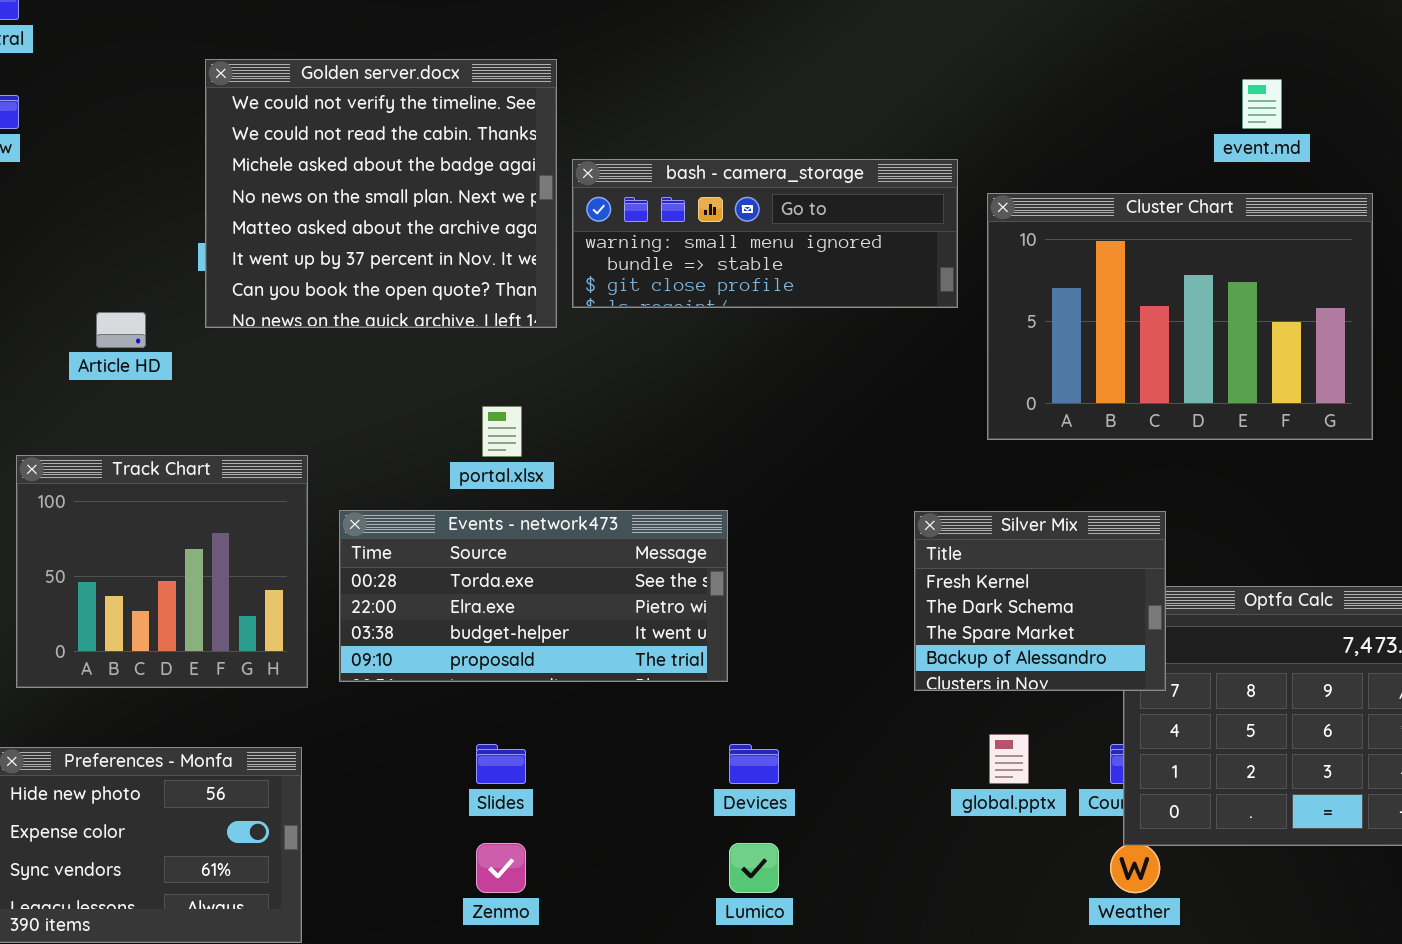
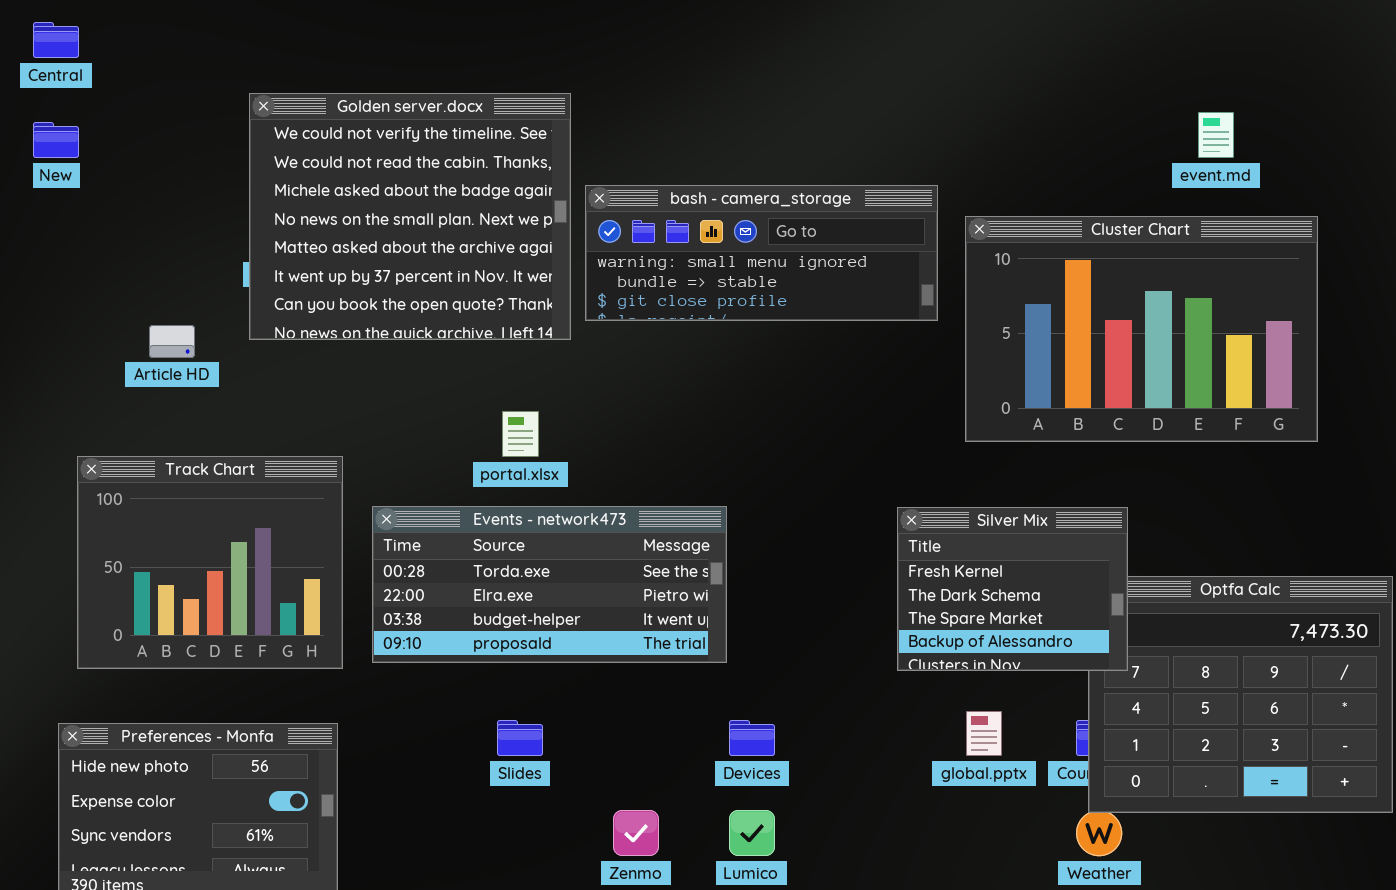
Zenmo: [476,843,526,893] -> [613,810,659,856], moved

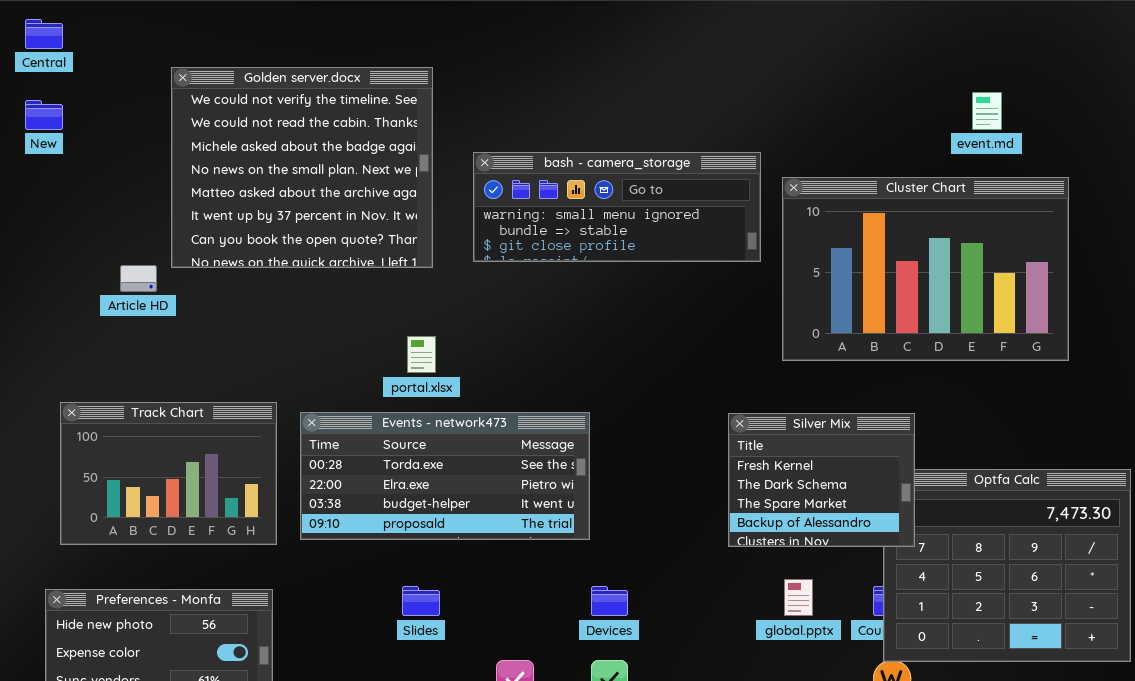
Golden server.docx: [249,93,571,340] -> [171,67,433,268], moved
Track Chart: [77,456,343,669] -> [60,402,277,545], resized

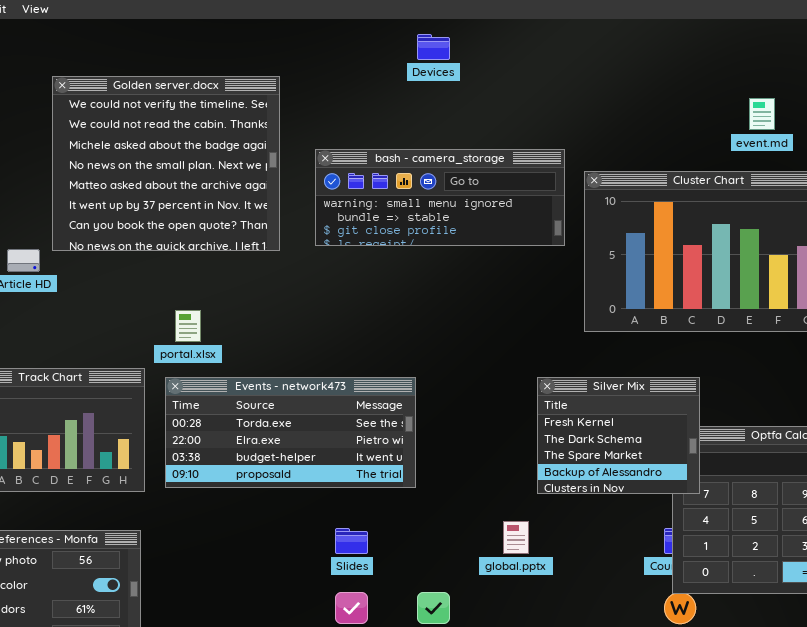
portal.xlsx: [407,336,436,373] -> [175,310,201,342], moved
global.pptx: [784,579,813,616] -> [503,521,529,554], moved
Slides: [402,586,440,616] -> [335,528,368,554], moved
Devices: [591,586,628,616] -> [417,34,450,60], moved

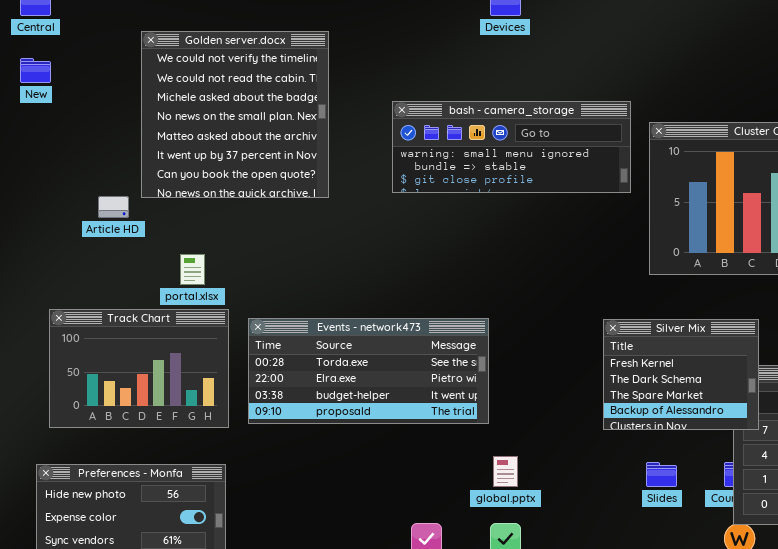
Golden server.docx: [52,76,280,251] -> [141,31,329,198], resized
portal.xlsx: [175,310,201,342] -> [180,254,205,285], moved
global.pptx: [503,521,529,554] -> [493,456,518,487], moved
Slides: [335,528,368,554] -> [646,462,677,487], moved

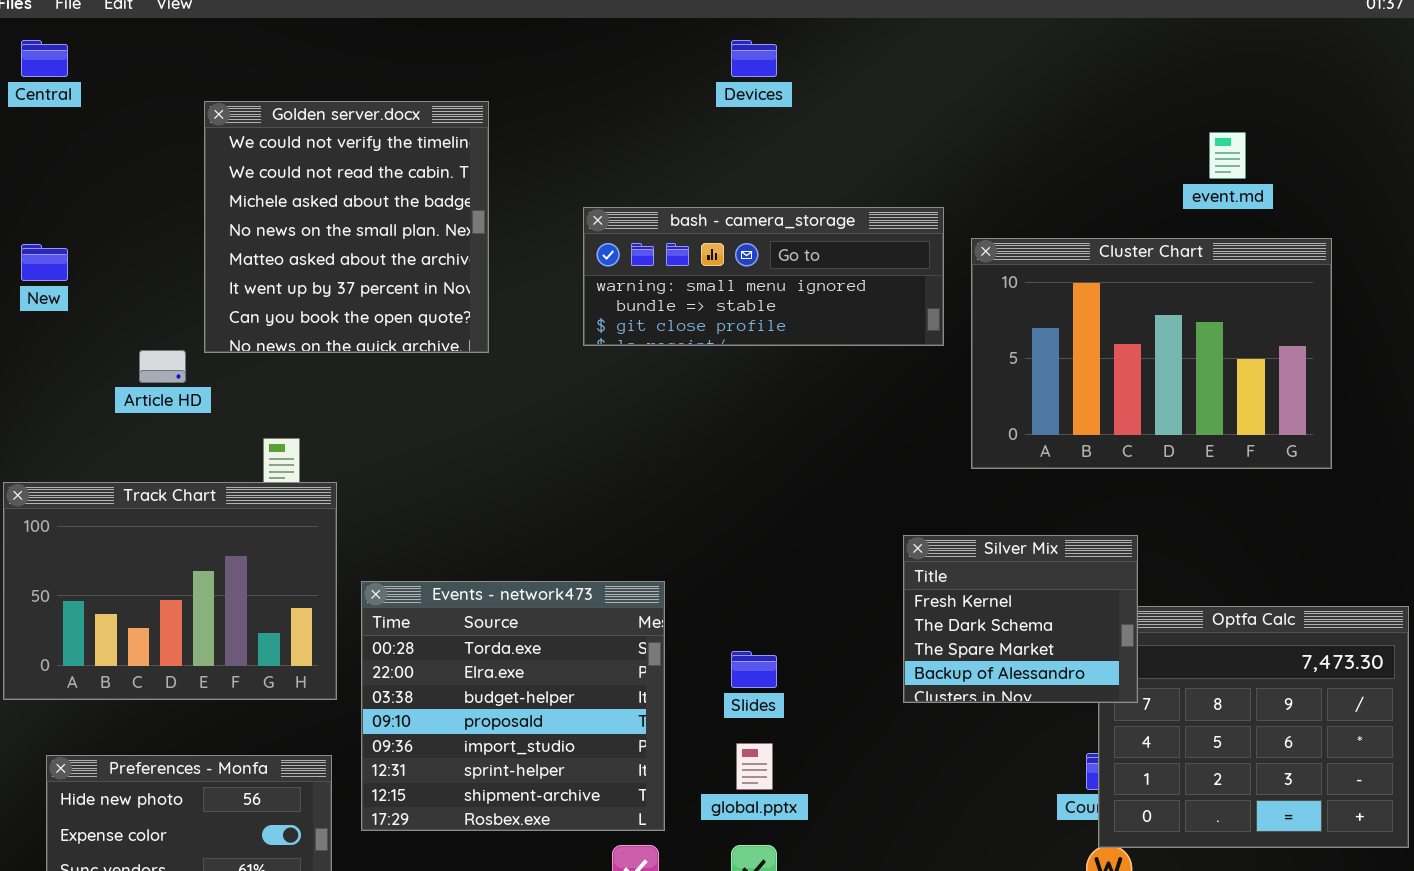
New: [20,58,51,83] -> [21,244,68,281], moved
Track Chart: [49,309,229,428] -> [3,482,337,700], resized
Events - network473: [248,318,489,424] -> [361,581,665,831], moved, resized
Slides: [646,462,677,487] -> [731,651,777,688], moved

